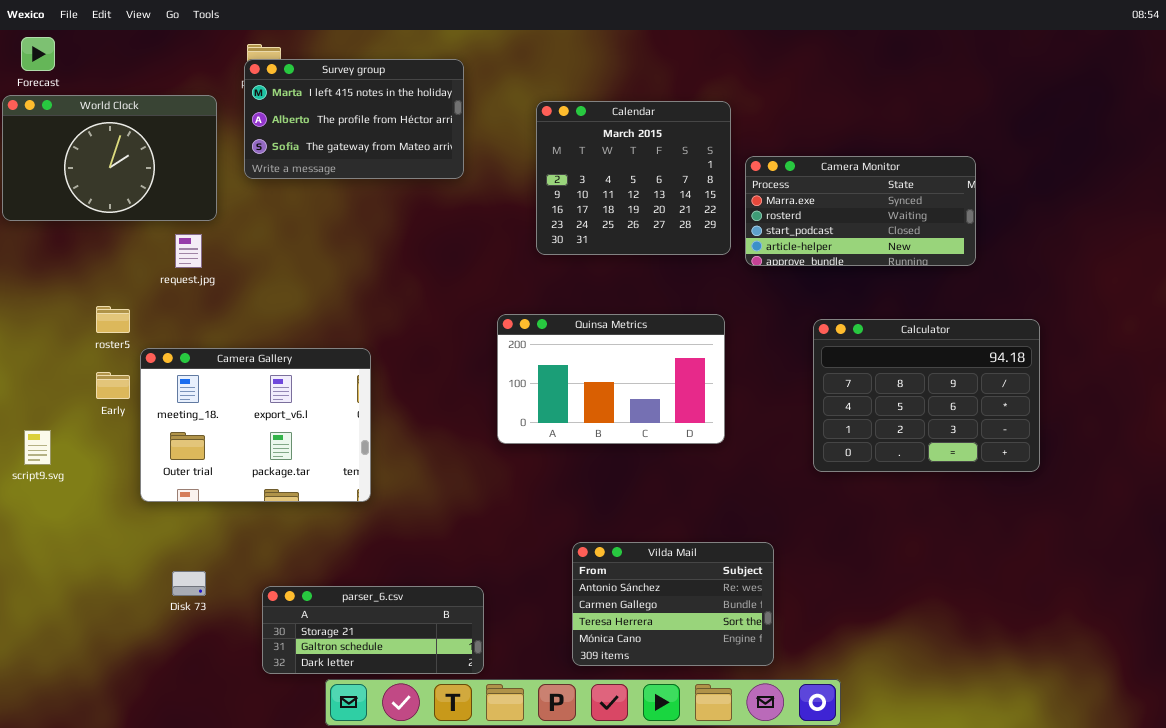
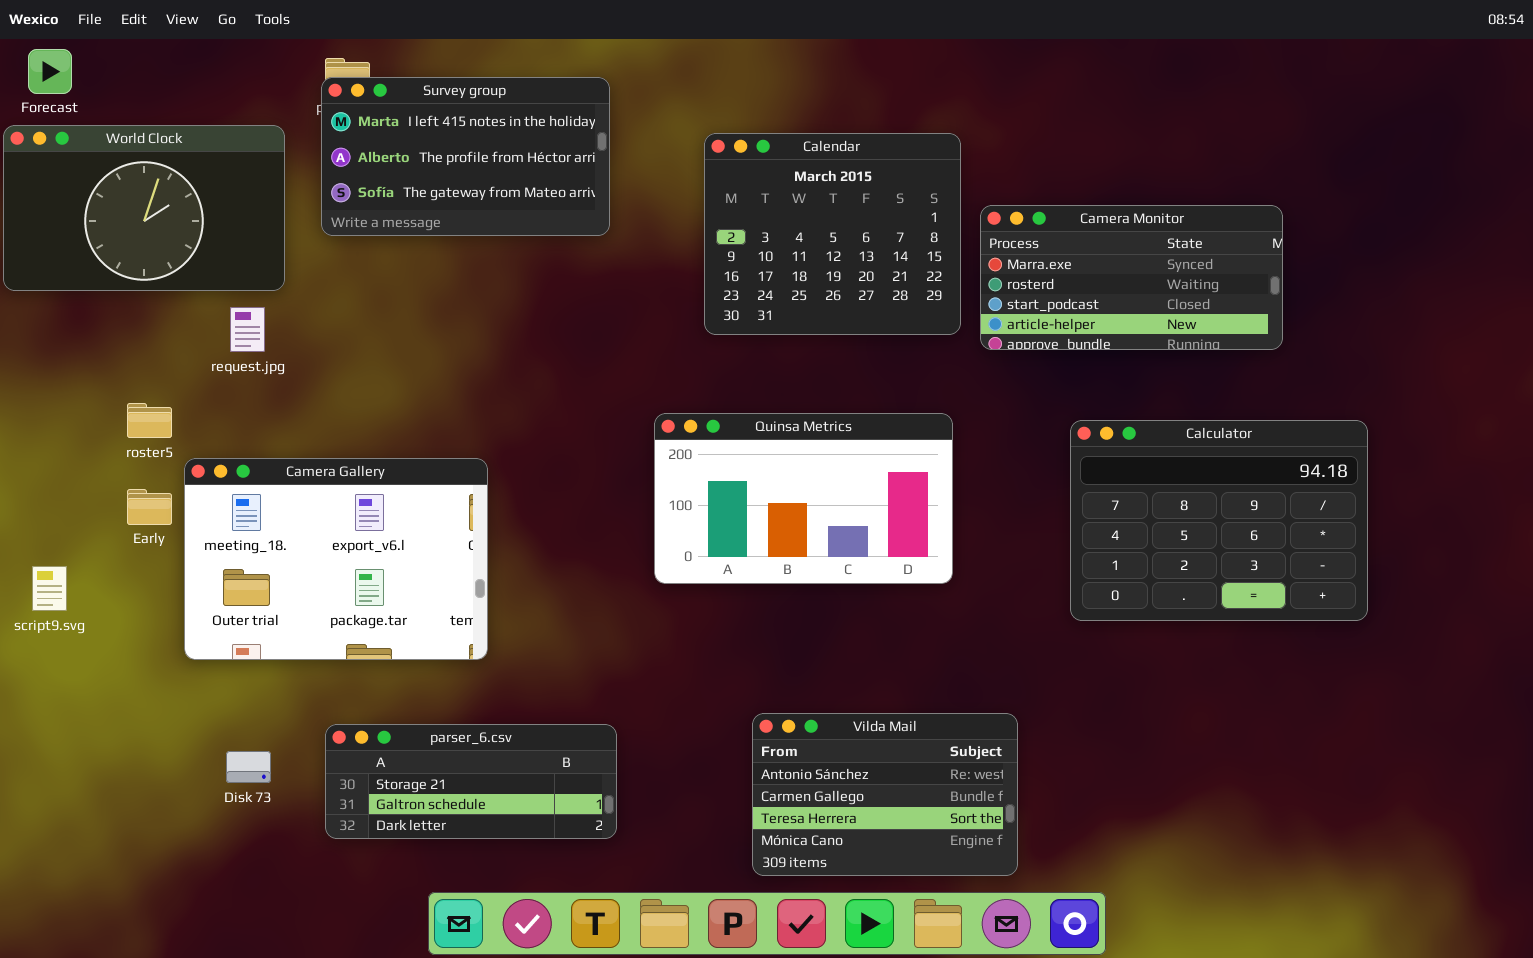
parser_6.csv: [262,586,484,674] -> [325,724,617,839], moved

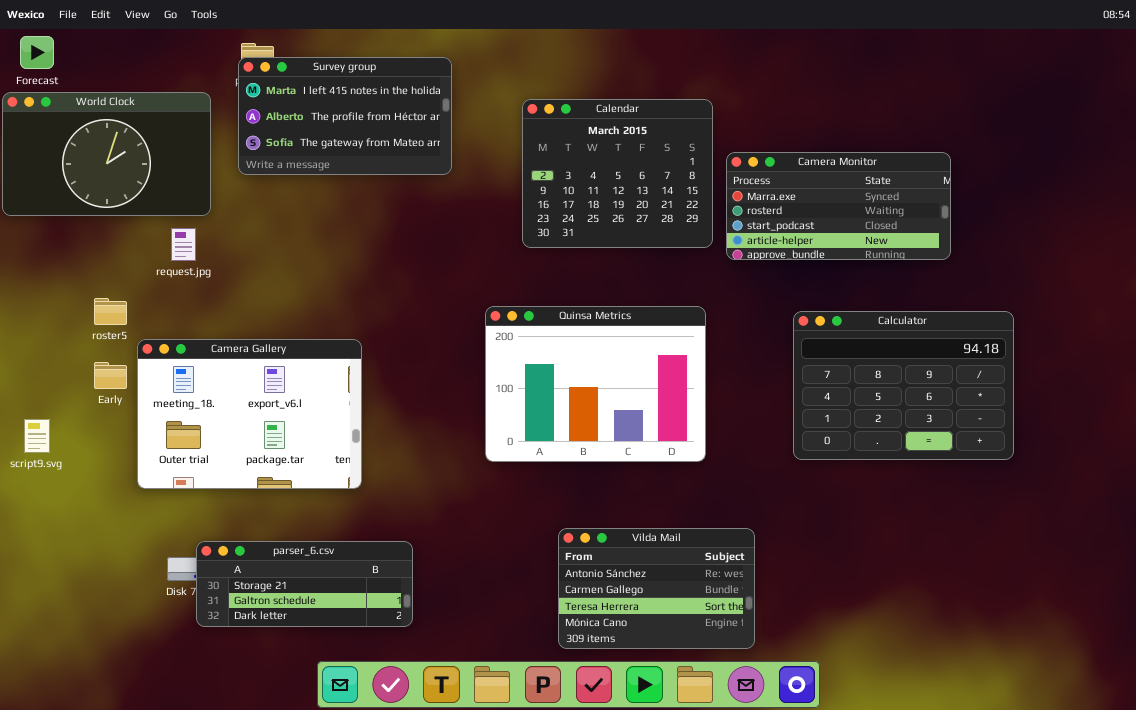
Quinsa Metrics: [654,413,953,584] -> [485,306,706,462], resized
parser_6.csv: [325,724,617,839] -> [196,541,413,627], moved

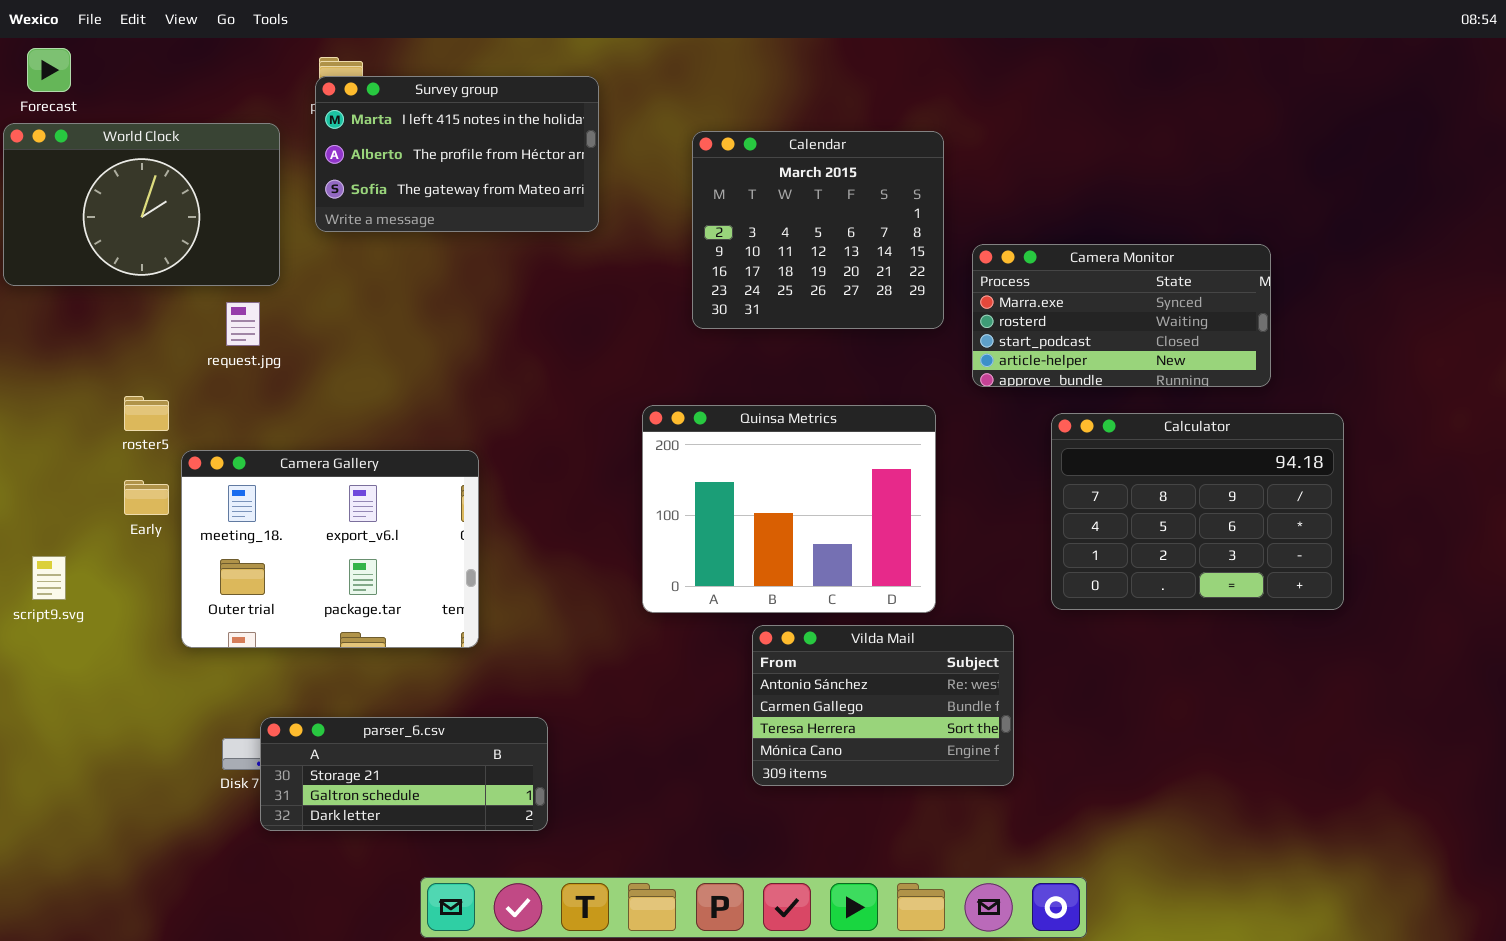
Camera Monitor: [726,152,951,260] -> [972,244,1271,387], moved
Vilda Mail: [558,528,755,649] -> [752,625,1014,786], moved

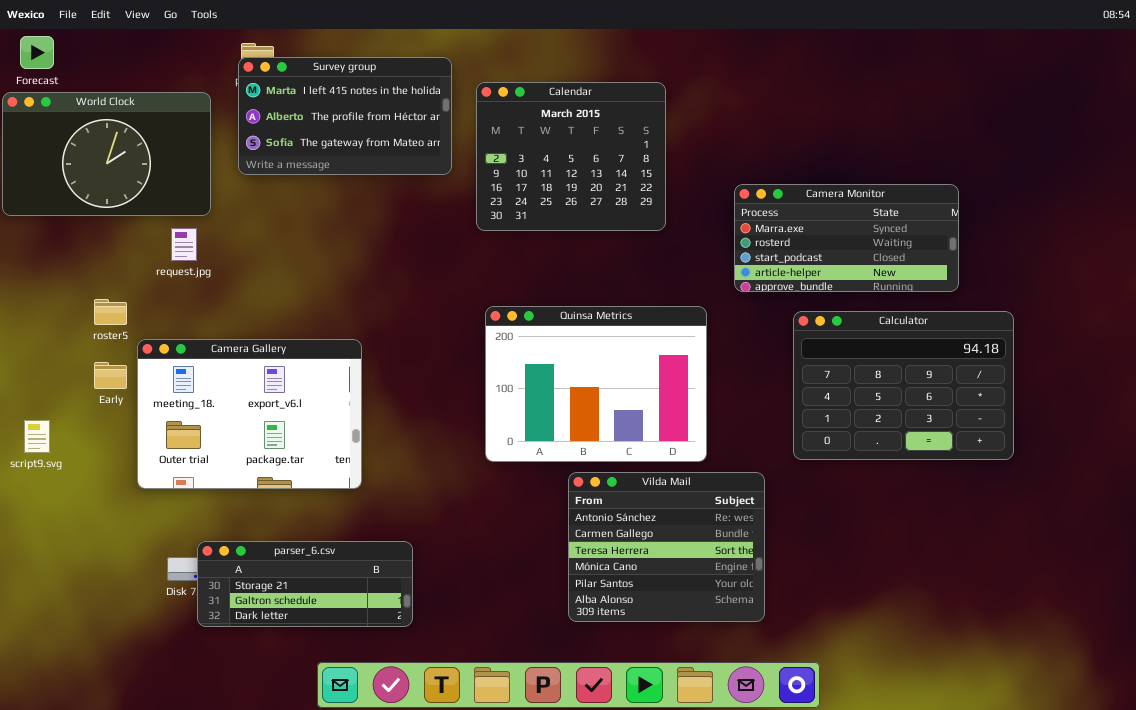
Calendar: [692,131,944,329] -> [476,82,666,231], moved
Vilda Mail: [752,625,1014,786] -> [568,472,765,622], resized

